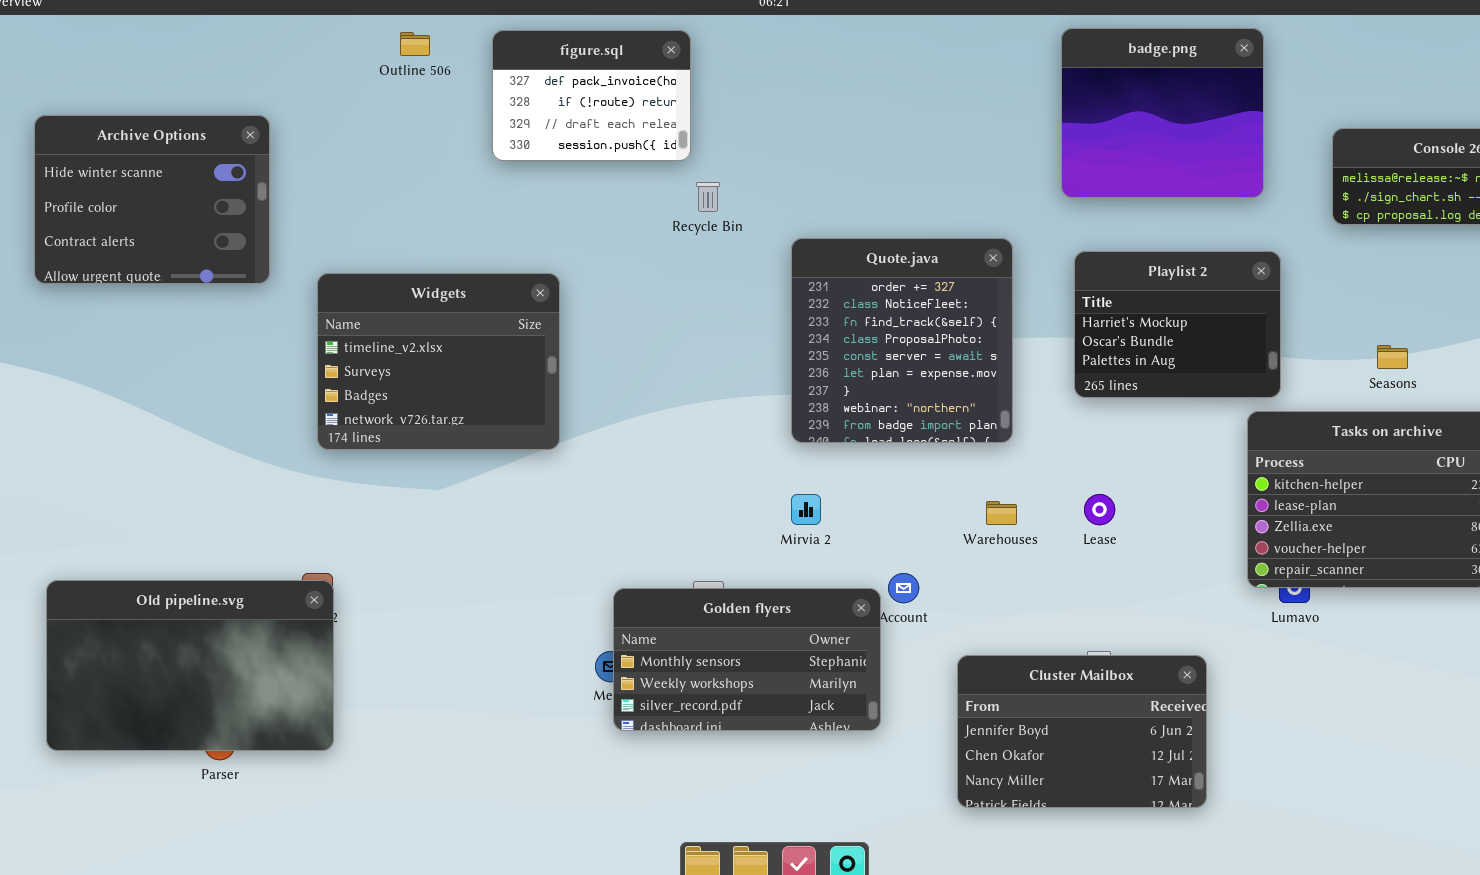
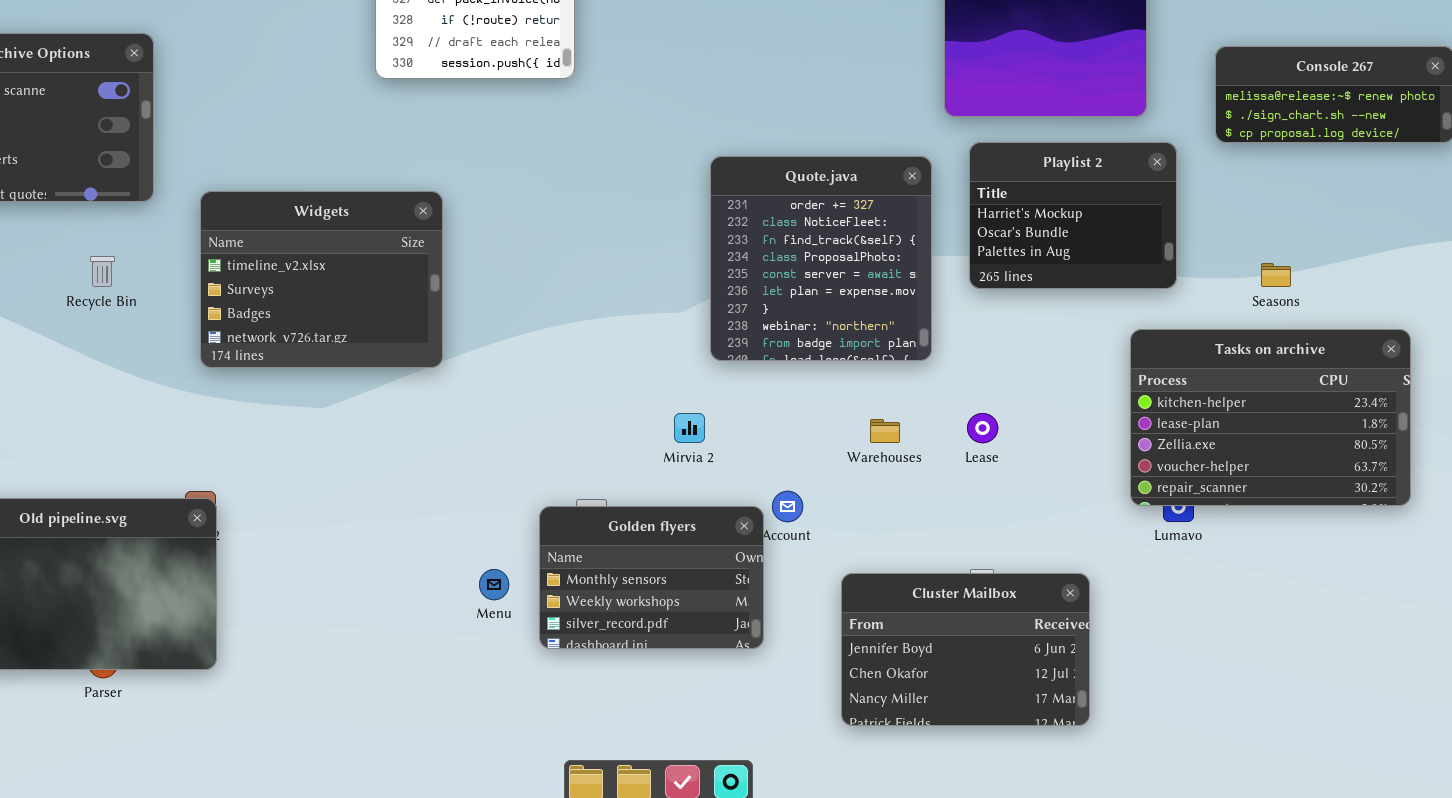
Recycle Bin: [696,182,720,212] -> [90,256,115,287], moved
Quote.java: [791,238,1013,443] -> [710,156,932,361], moved
Playlist 2: [1074,251,1281,398] -> [969,142,1177,289], moved
Golden flyers: [613,588,881,731] -> [539,506,764,649], resized

